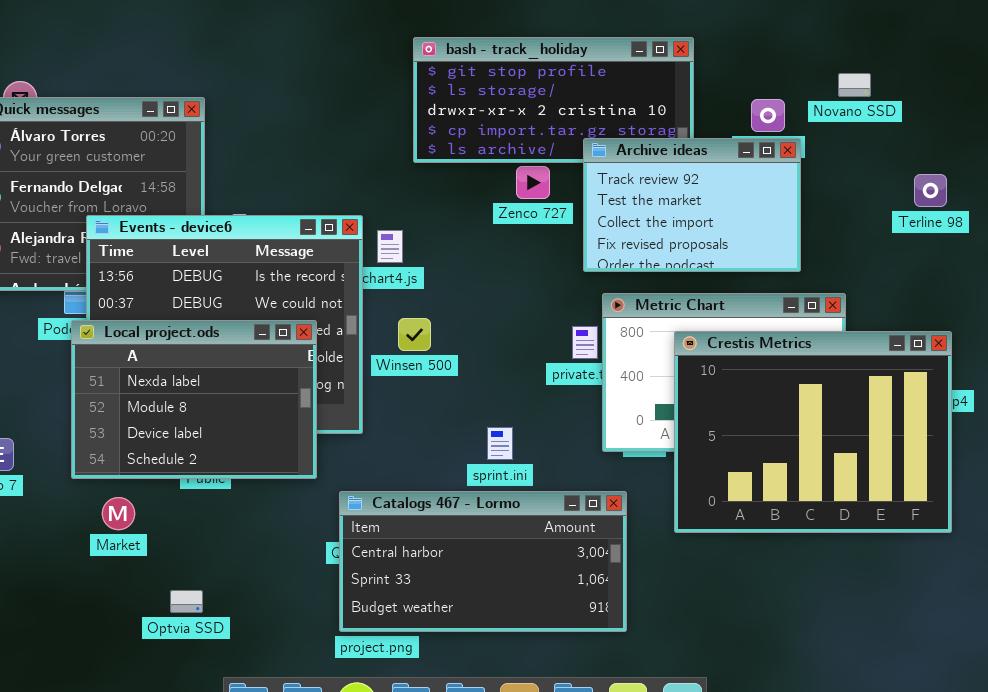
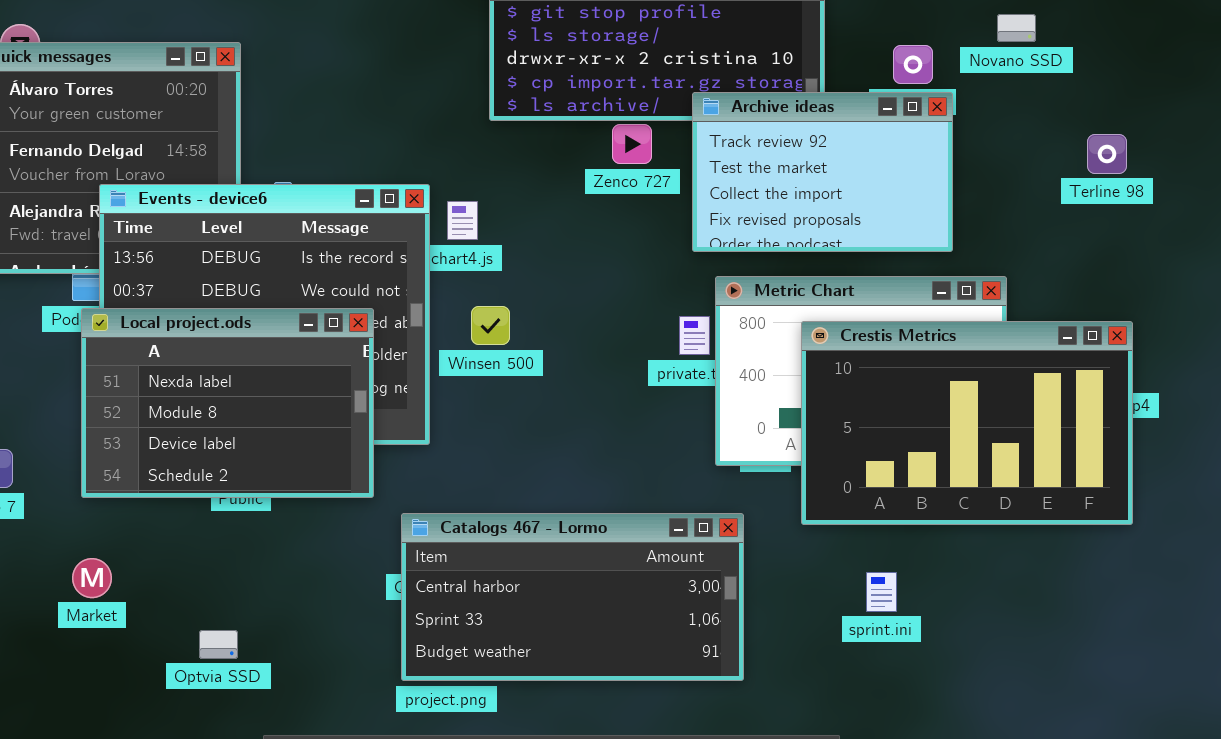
Crestis Metrics: [674,331,952,533] -> [801,321,1133,525], resized
sprint.ini: [487,427,513,460] -> [866,572,897,612], moved
Market: [102,497,135,530] -> [72,558,112,598], moved

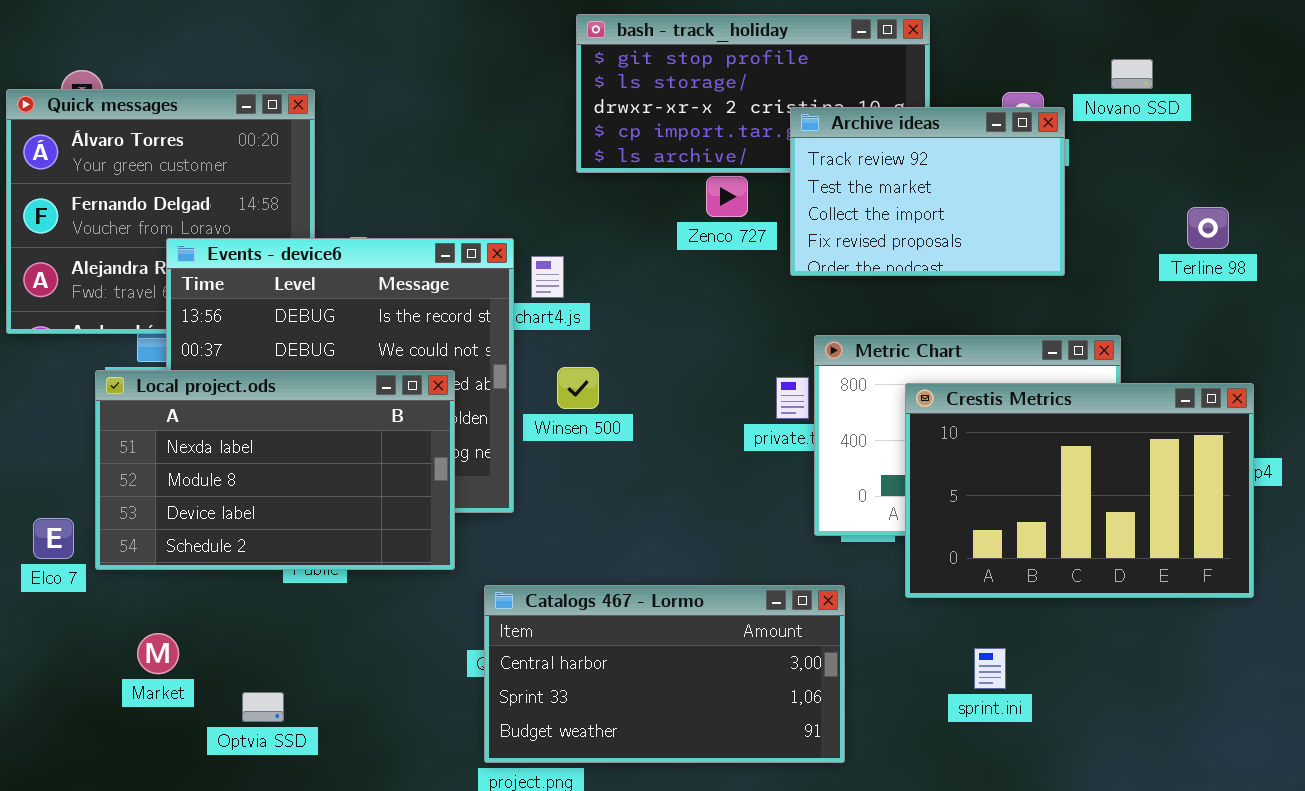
Archive ideas: [692,92,953,252] -> [790,107,1065,276], moved
Terline 98: [1087,134,1127,174] -> [1187,207,1229,249], moved
Local project.ods: [81,308,374,498] -> [95,370,455,570], resized
Optvia SSD: [199,630,238,659] -> [242,692,284,722], moved

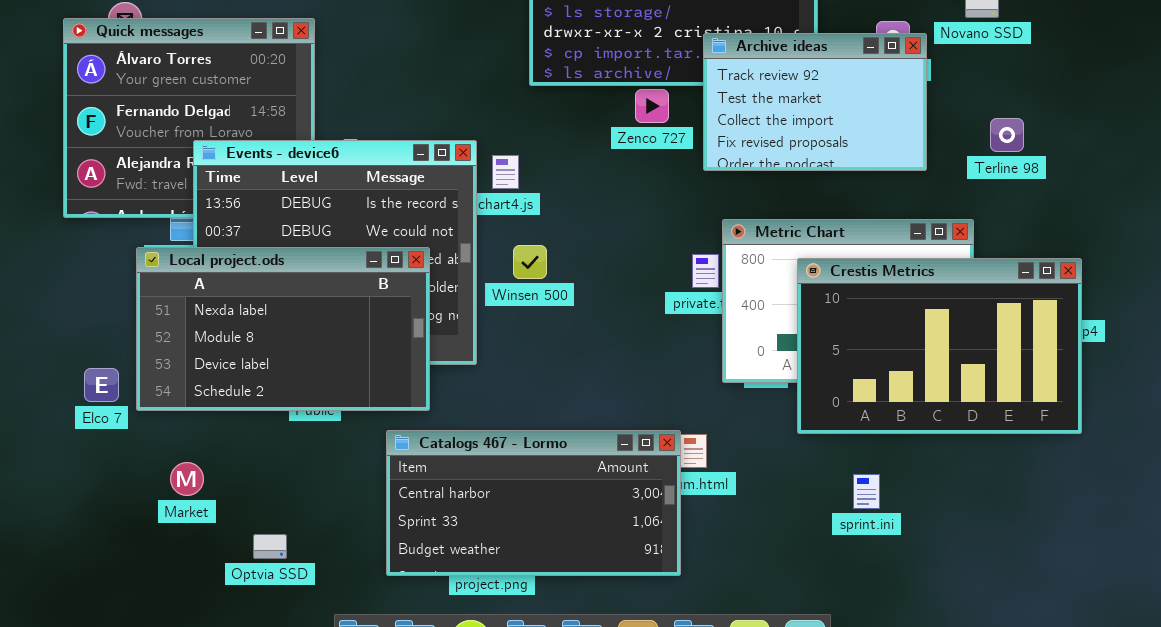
Terline 98: [1187,207,1229,249] -> [990,118,1024,152], moved
Catalogs 467 - Lormo: [484,585,845,763] -> [386,430,681,576], moved
Optvia SSD: [242,692,284,722] -> [253,534,287,559], moved

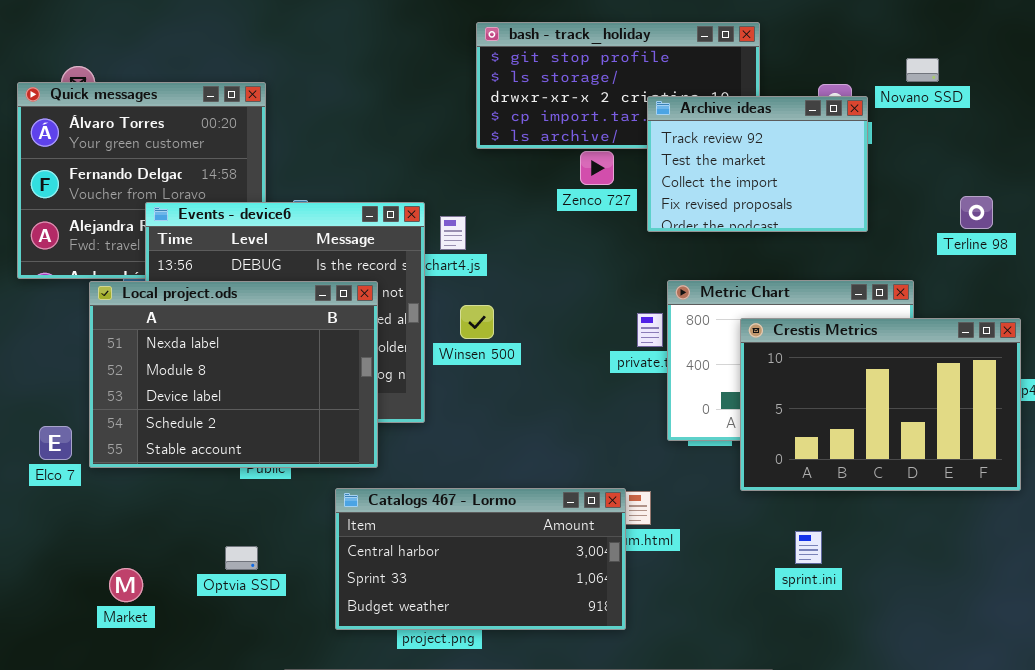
Terline 98: [990,118,1024,152] -> [960,196,993,229], moved
Local project.ods: [136,247,430,411] -> [89,281,378,468], resized
Market: [170,462,204,496] -> [109,568,143,602], moved
Optvia SSD: [253,534,287,559] -> [225,546,258,570], moved

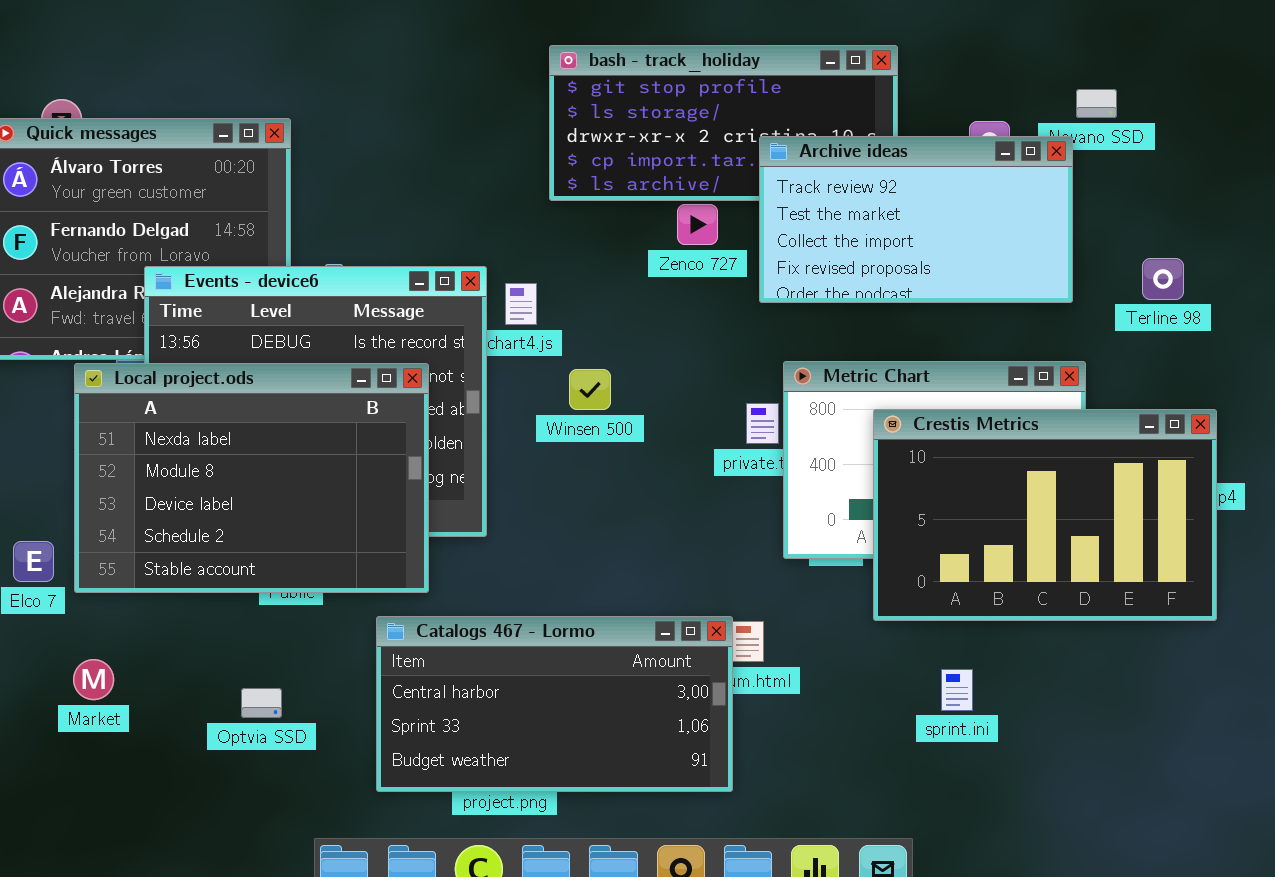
Archive ideas: [647,96,868,232] -> [759,136,1073,303], resized
Winsen 500: [460,305,494,339] -> [569,369,611,410], moved
Market: [109,568,143,602] -> [73,659,114,700], moved

